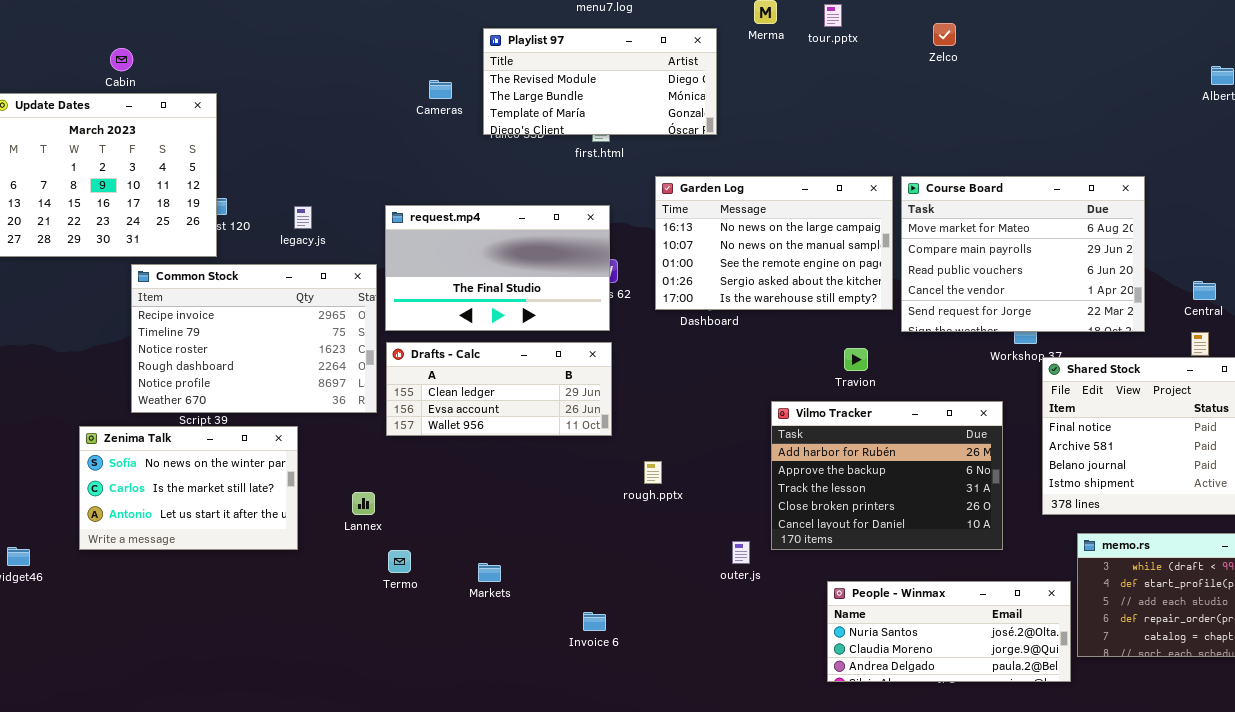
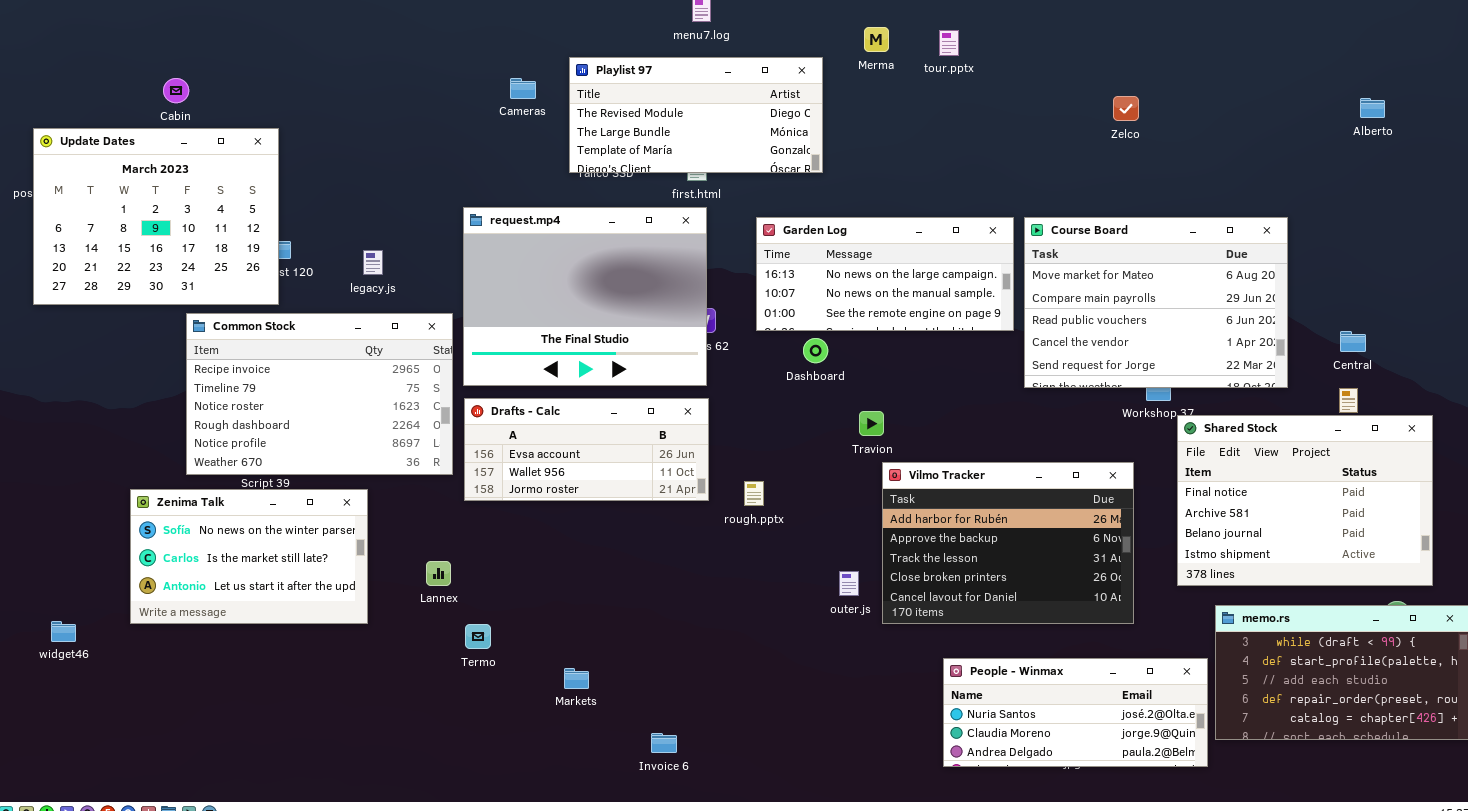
Zelco: [933,23,956,46] -> [1113,96,1139,121], moved
Cameras: [429,80,452,99] -> [510,78,536,99], moved
Garden Log: [655,176,893,310] -> [756,217,1014,331], resized
request.mp4: [385,205,610,331] -> [463,207,707,386], resized
Drafts - Calc: [386,342,612,436] -> [464,398,709,501], scrolled down 1 row
Travion: [844,348,868,371] -> [859,411,884,436], moved
rough.pptx: [644,461,662,484] -> [744,481,764,506], moved
outer.js: [732,541,750,564] -> [839,571,859,596], moved
Markets: [478,563,501,582] -> [564,668,589,689], moved
Invoice 6: [583,612,606,631] -> [651,733,677,753], moved

